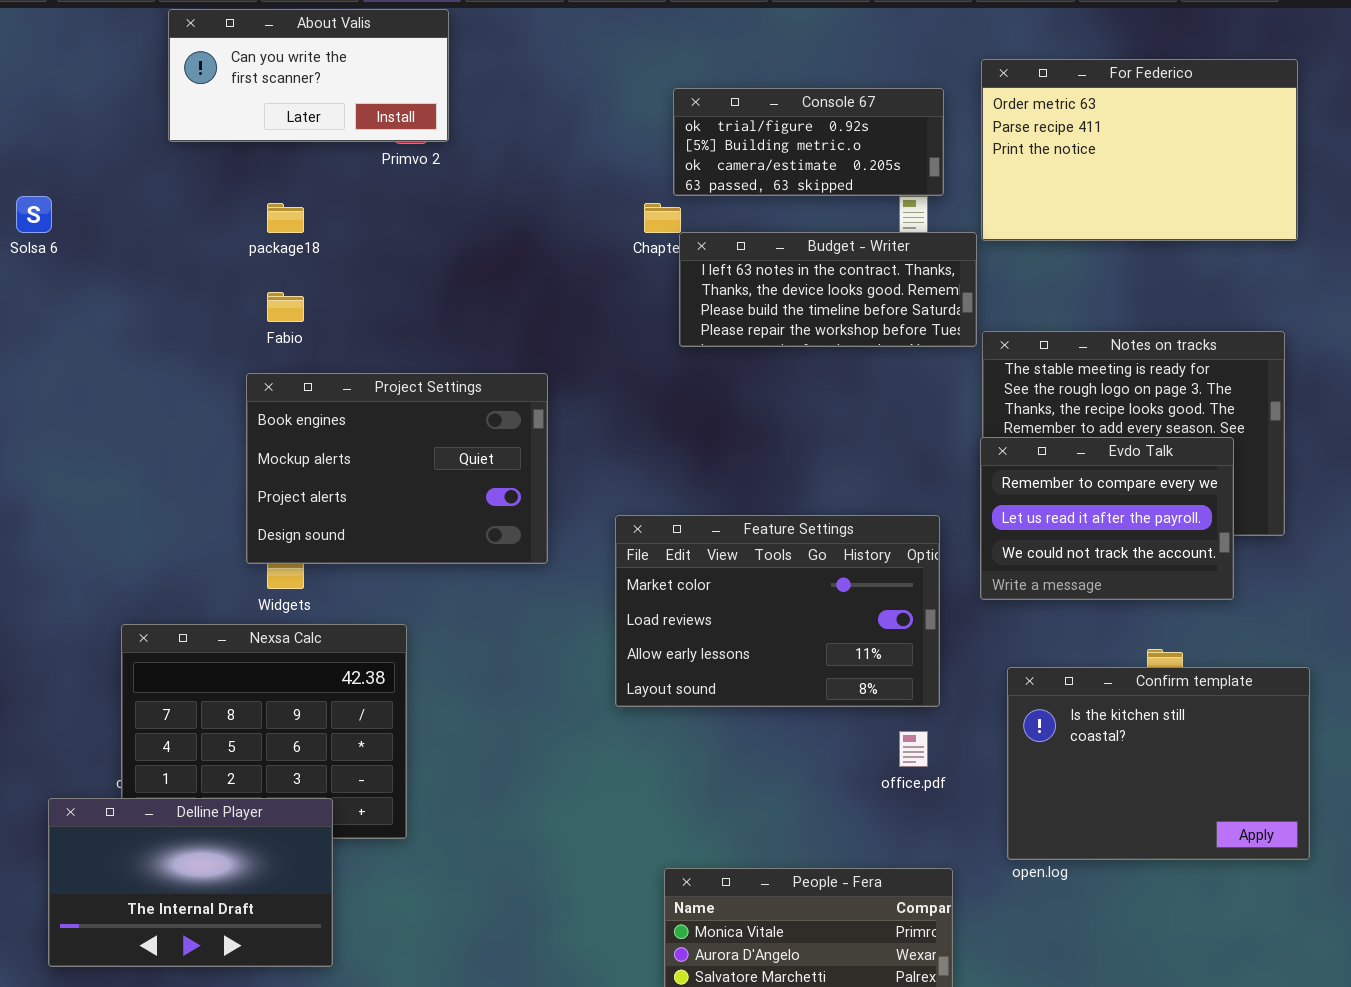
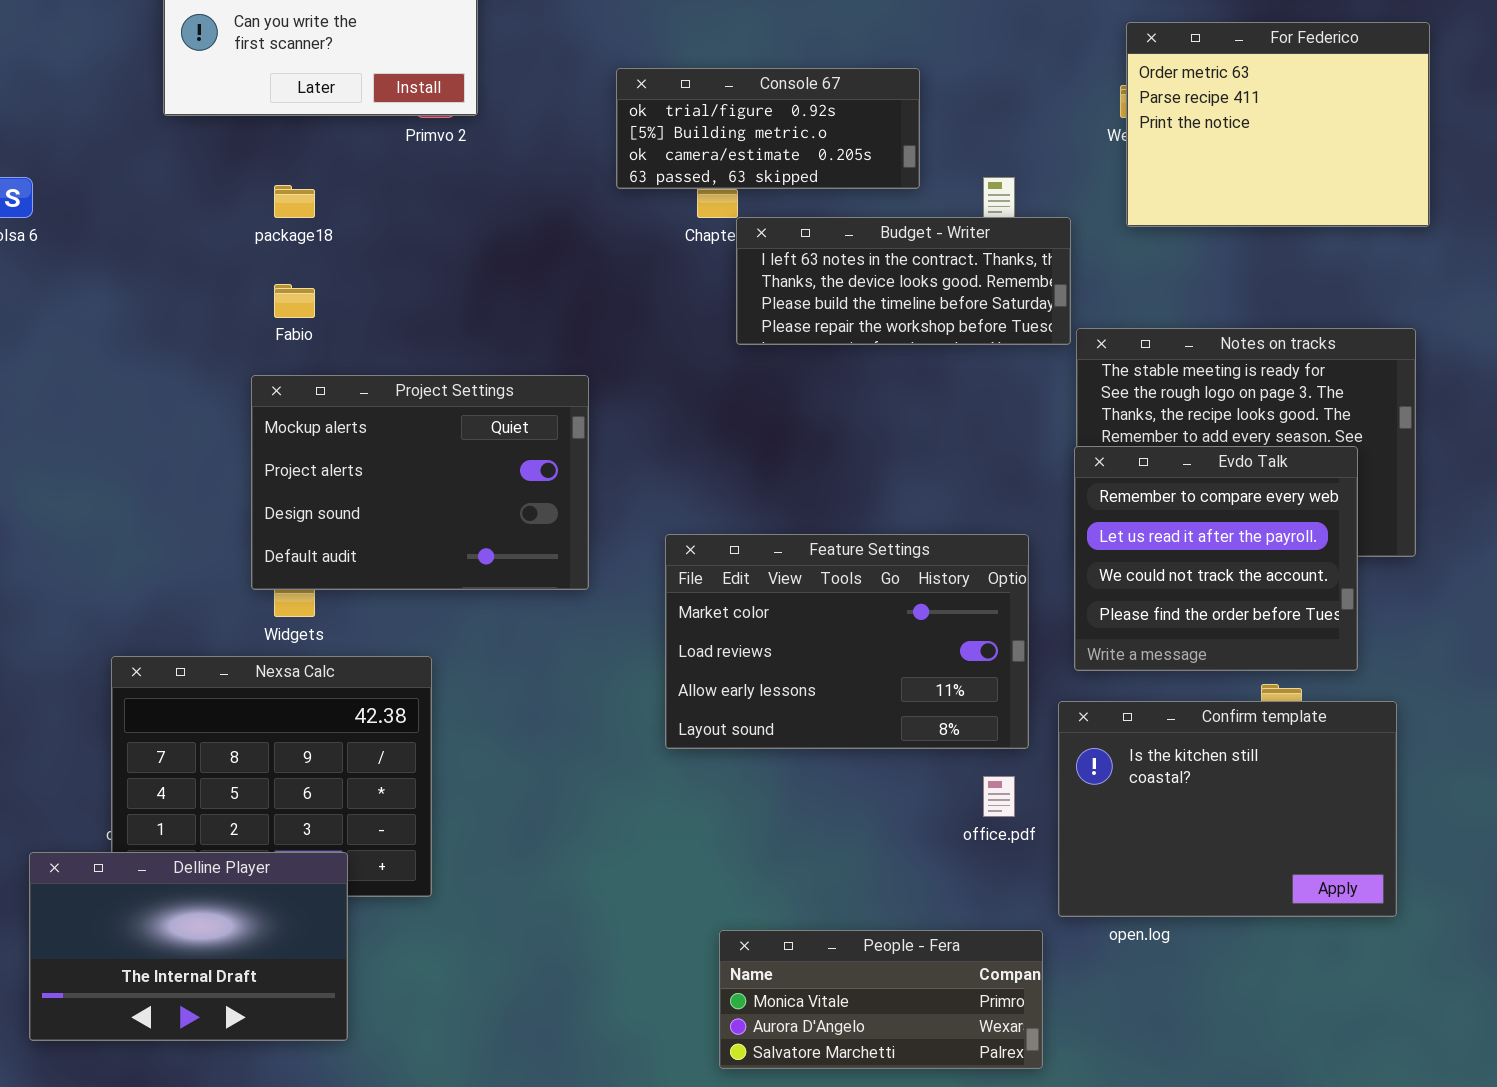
For Federico: [981,59,1298,241] -> [1126,22,1430,227], resized
Console 67: [673,88,944,196] -> [616,68,920,189], moved
Project Settings: [246,373,548,564] -> [251,375,589,590], scrolled down 1 row
Evdo Talk: [980,437,1234,600] -> [1074,446,1358,671], resized
Confirm template: [1007,667,1310,860] -> [1058,701,1397,917], moved

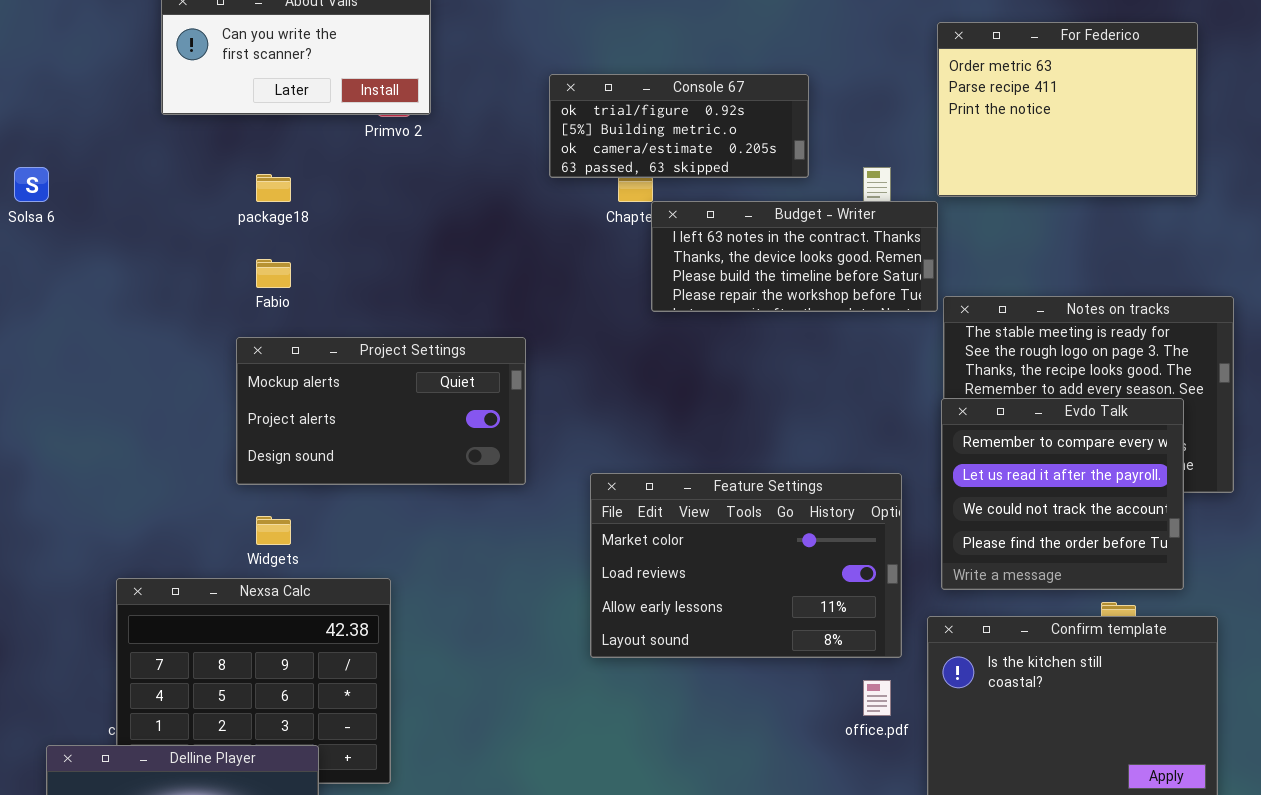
For Federico: [1126,22,1430,227] -> [937,22,1198,197], moved
Project Settings: [251,375,589,590] -> [236,337,526,485], resized

